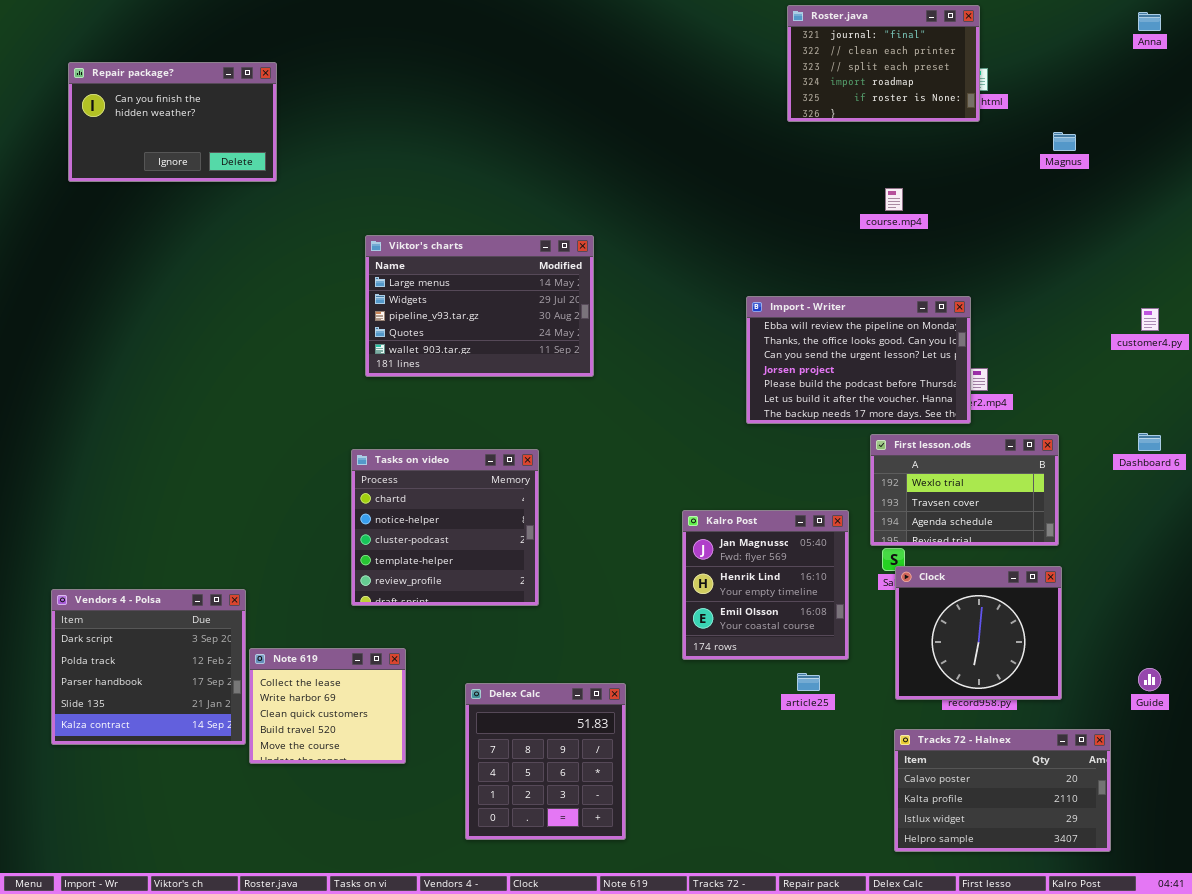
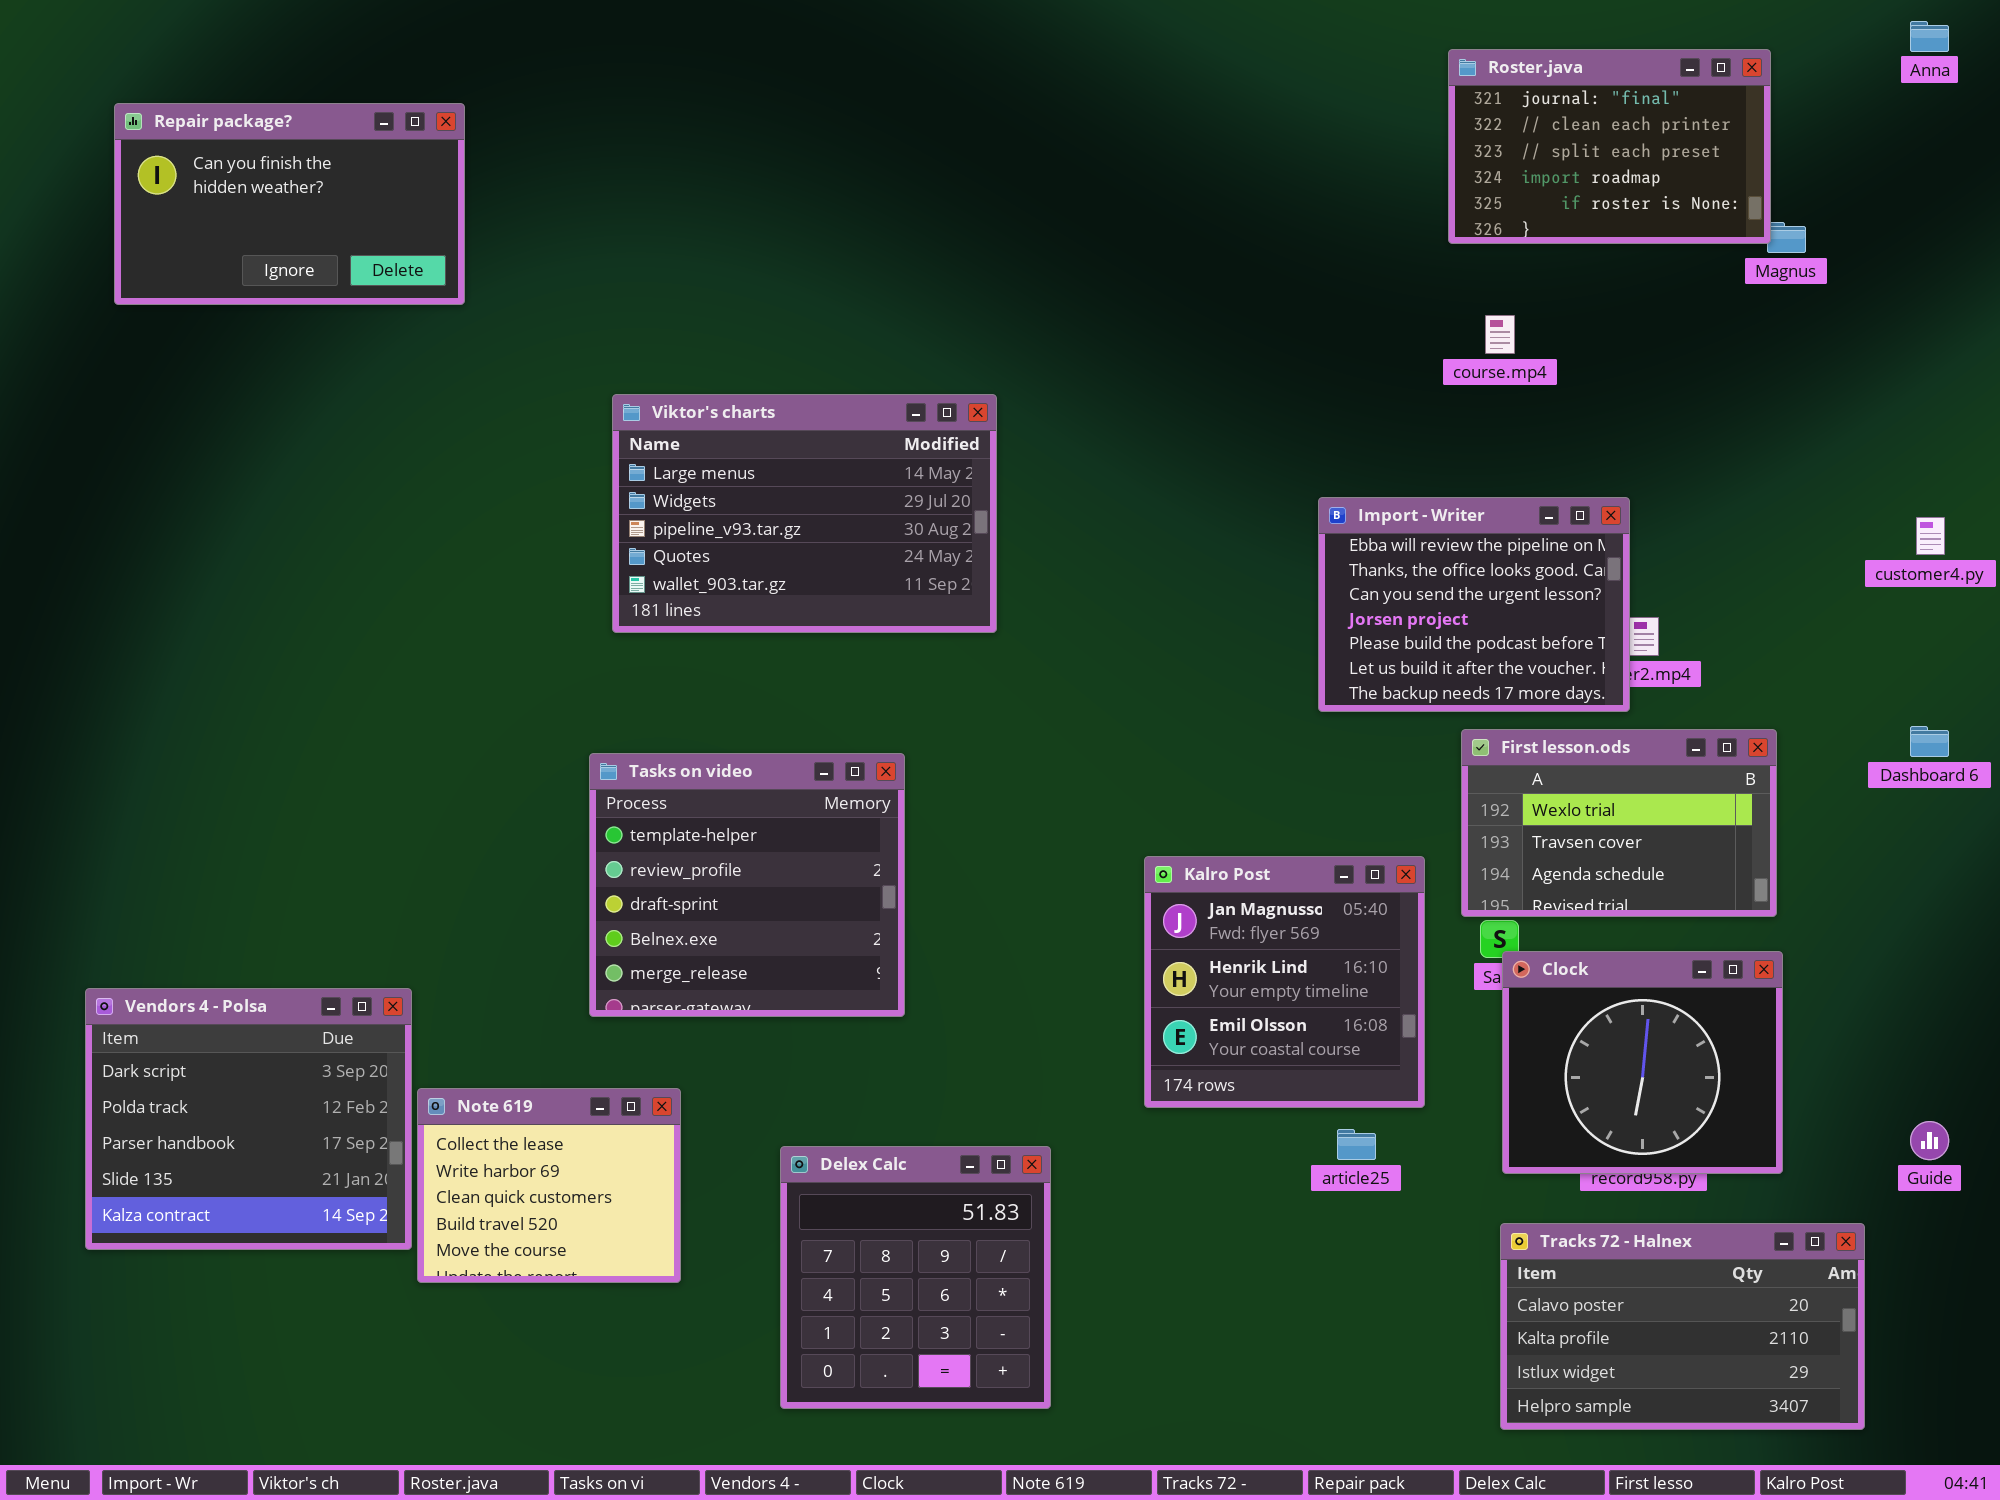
Roster.java: [787,5,980,122] -> [1448,49,1771,244], moved
Import - Writer: [746,296,971,424] -> [1318,497,1630,712], resized
Tasks on video: [351,449,539,606] -> [589,753,905,1017], scrolled down 3 rows

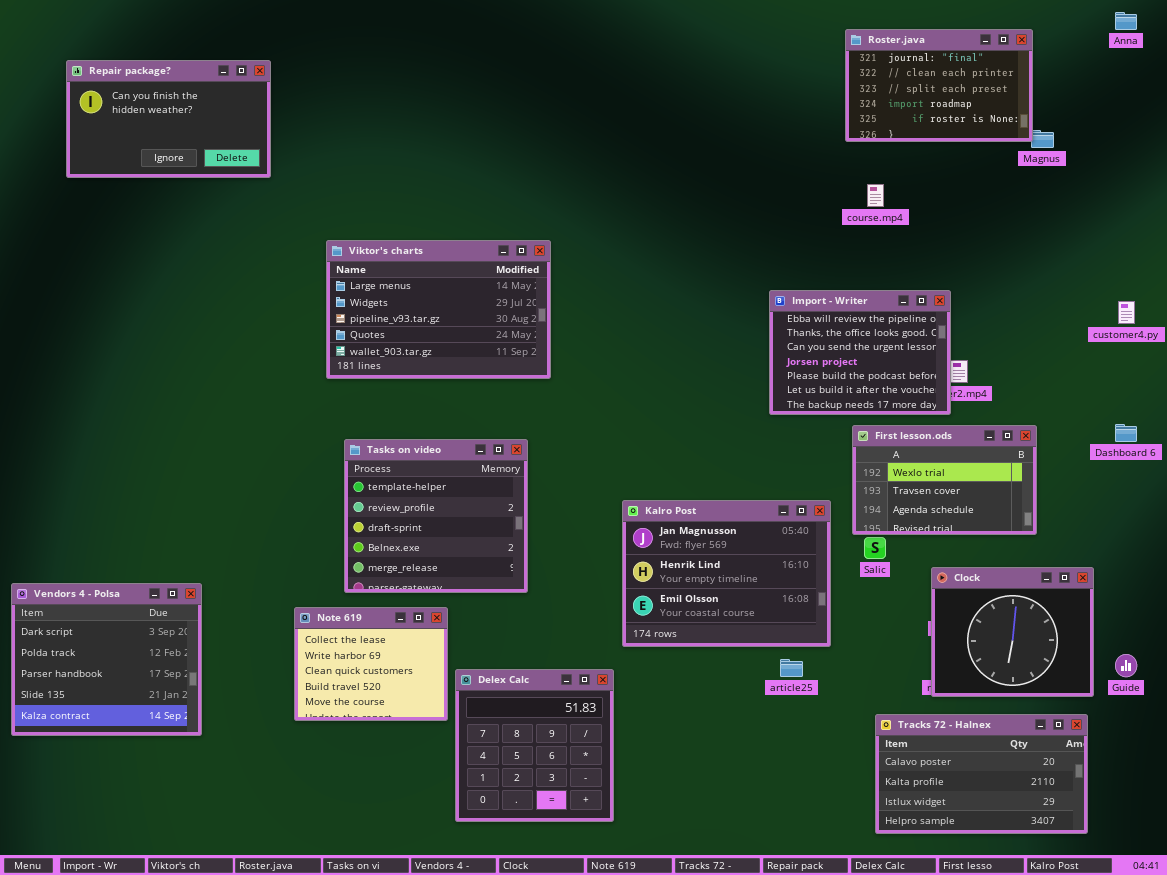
Viktor's charts: [612,394,997,633] -> [326,240,551,379], moved
Kalro Post: [1144,856,1425,1108] -> [622,500,831,647], resized
Clock: [1502,951,1783,1174] -> [931,567,1094,697], moved
Vendors 4 - Polsa: [85,988,412,1250] -> [11,583,202,736], moved
Note 619: [417,1088,681,1283] -> [294,607,448,721], moved

